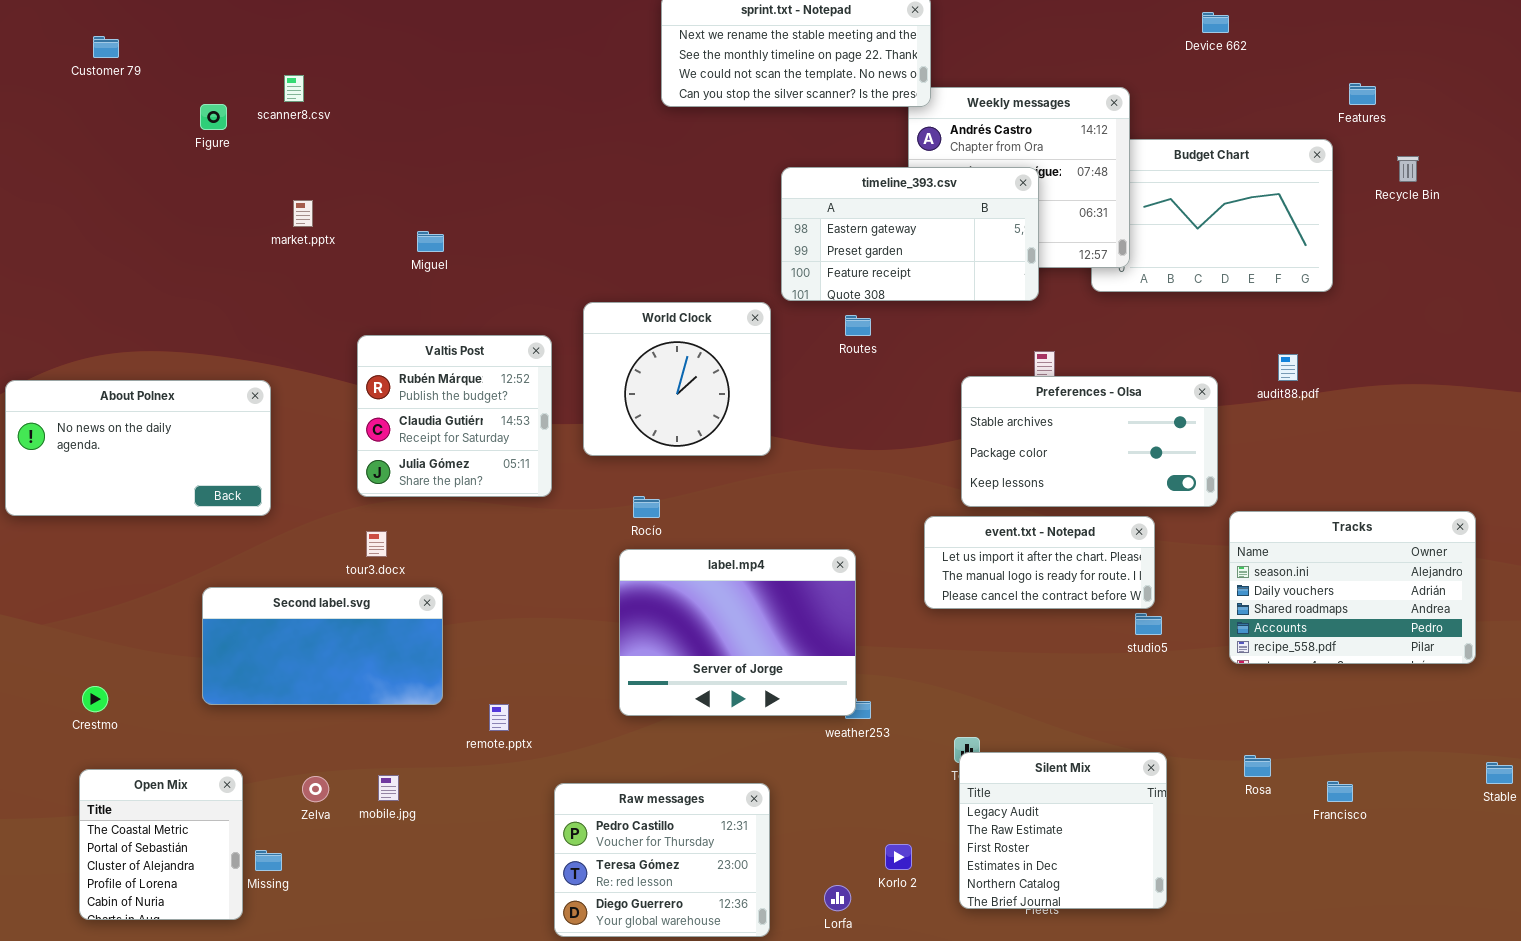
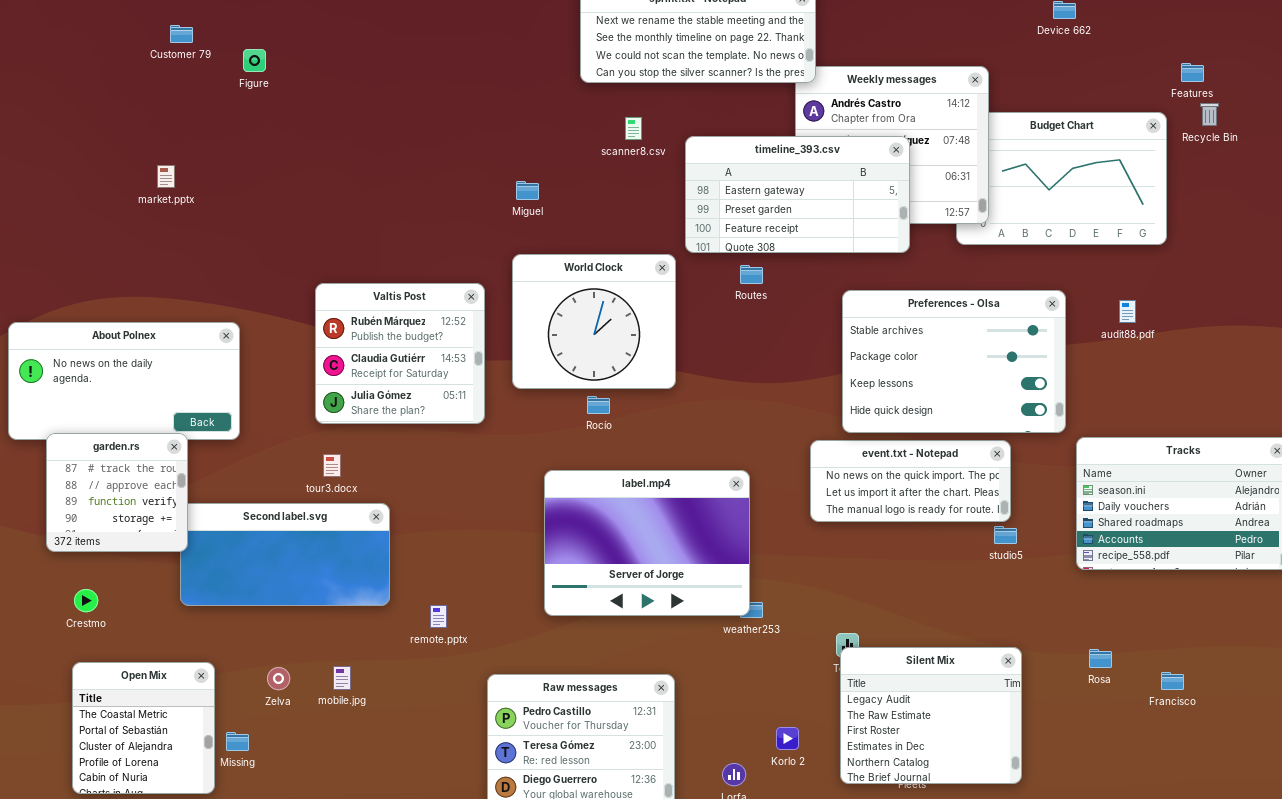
Customer 79: [93,36,119,58] -> [170,25,193,43], moved
scanner8.csv: [284,75,304,102] -> [625,117,642,140], moved
Figure: [200,104,227,130] -> [243,49,266,72], moved
Recycle Bin: [1397,156,1419,182] -> [1200,103,1219,126], moved
market.pptx: [293,200,313,227] -> [157,165,175,188], moved
Miguel: [417,231,444,252] -> [516,181,539,200], moved
Preferences - Olsa: [961,376,1218,507] -> [842,290,1066,433], resized
Rocío: [633,496,660,518] -> [587,396,610,414], moved
garden.rs: none -> [46,433,188,552], opened
event.txt - Notepad: [924,516,1155,609] -> [810,440,1011,522], scrolled up 1 row

